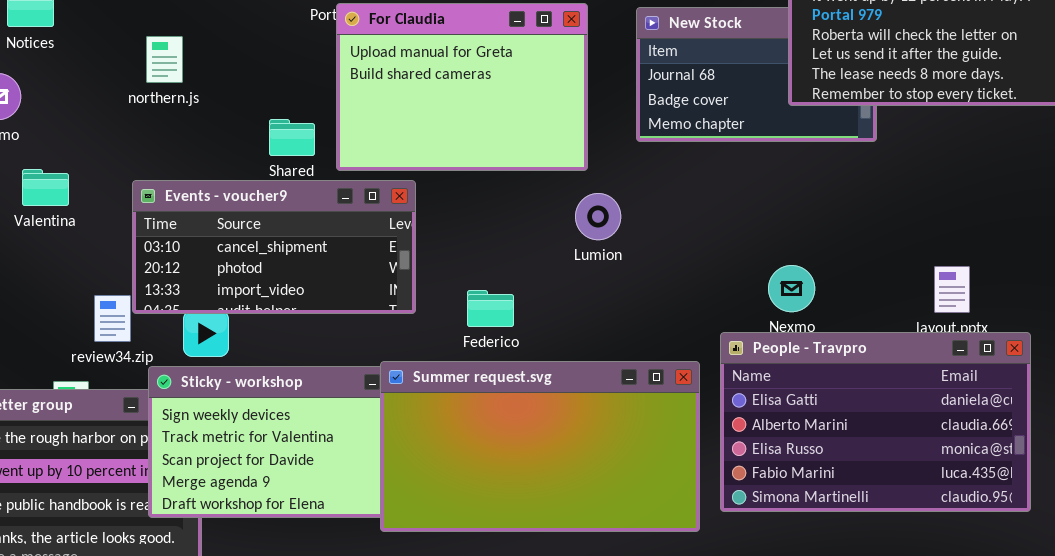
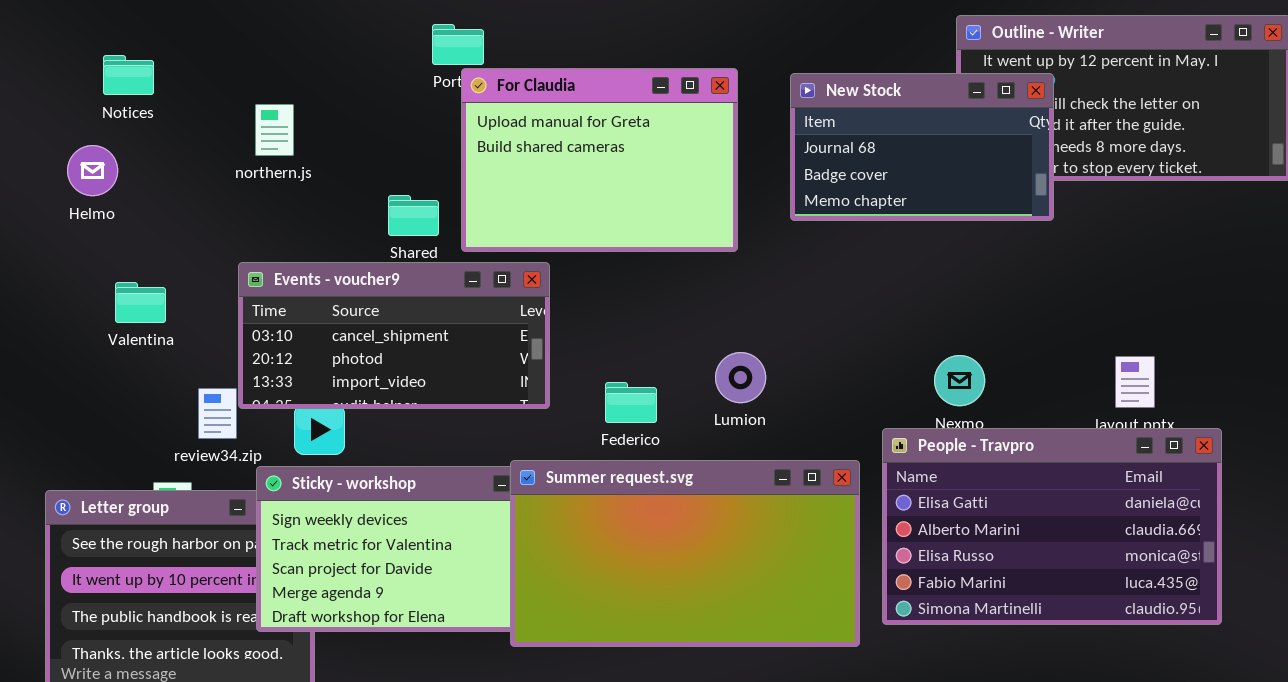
New Stock: [636,7,877,142] -> [790,73,1054,221], raised
Valentina: [22,169,69,206] -> [115,282,166,323], moved
Lumion: [575,193,621,240] -> [715,352,766,403], moved

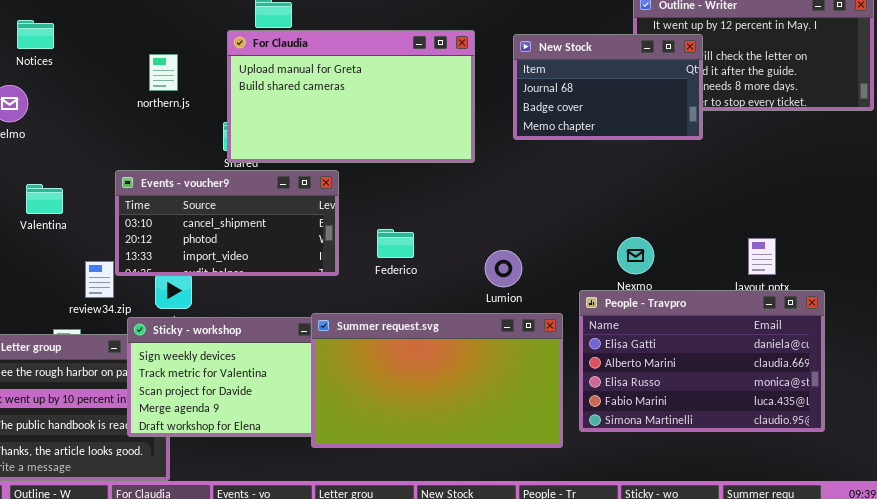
For Claudia: [461,68,738,252] -> [227,30,475,163], resized
northern.js: [255,104,294,156] -> [149,54,178,91], moved
Lumion: [715,352,766,403] -> [485,250,522,287], moved
Federico: [605,382,657,423] -> [377,229,414,258], moved

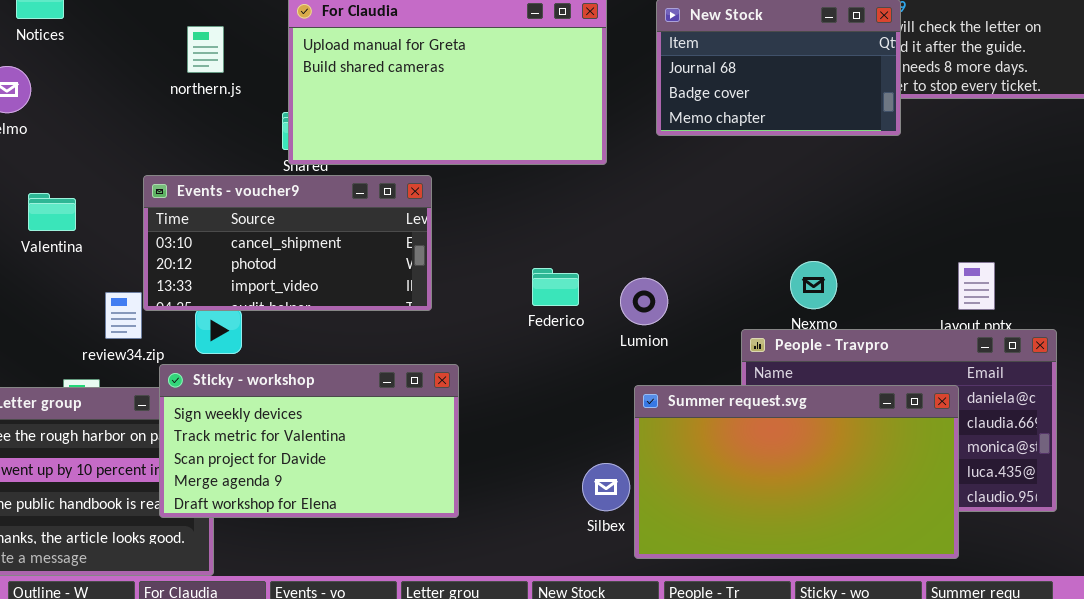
Federico: [377,229,414,258] -> [532,268,579,306], moved
Summer request.svg: [311,313,563,448] -> [634,385,959,559], moved

